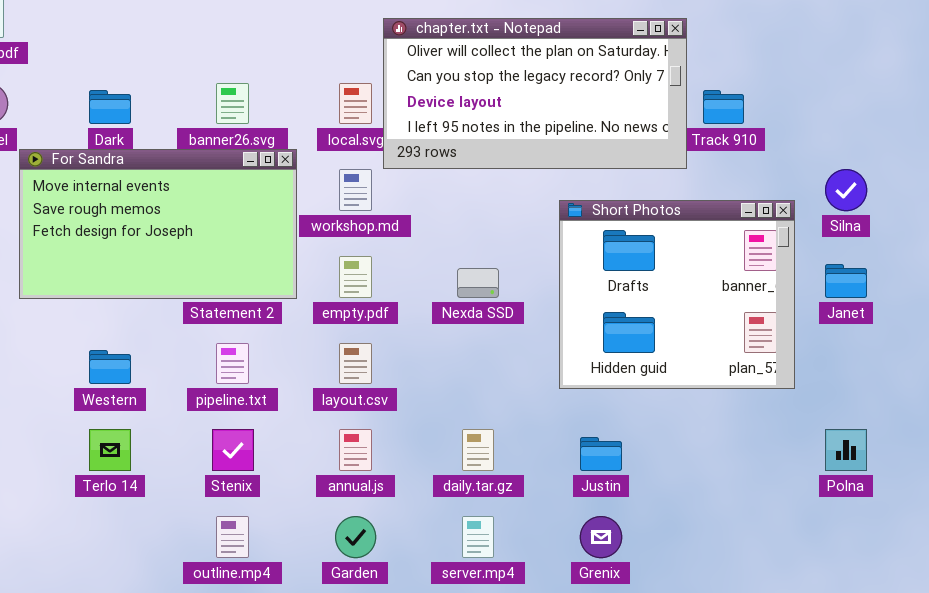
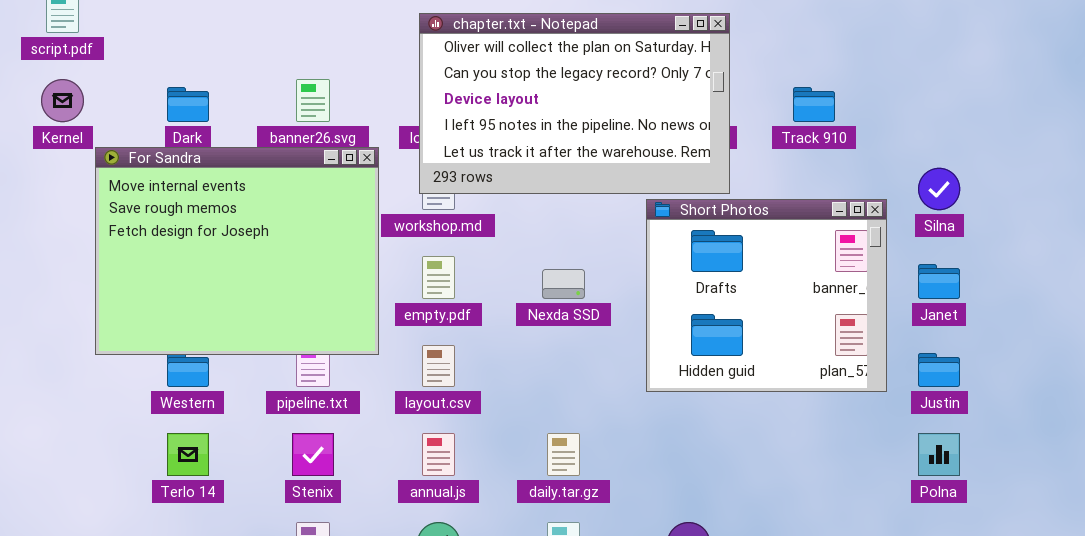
chapter.txt - Notepad: [383,18,687,169] -> [419,13,730,194], moved, resized
For Sandra: [19,149,297,299] -> [95,147,379,355], resized
Justin: [580,437,622,471] -> [918,353,960,387], moved

